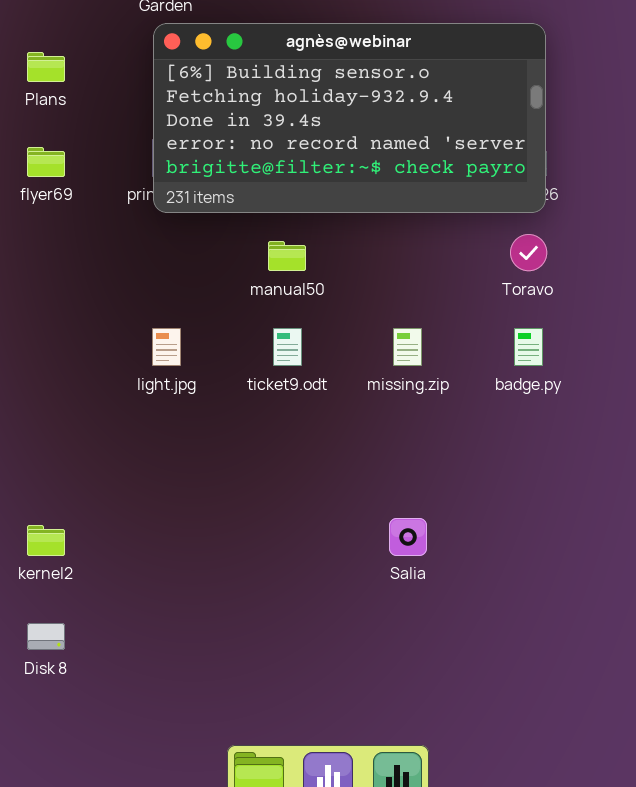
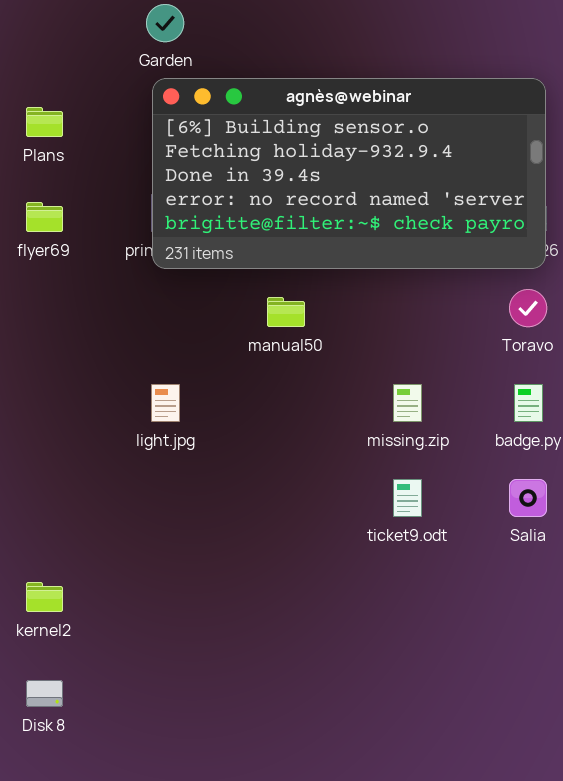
ticket9.odt: [273,328,302,366] -> [393,479,422,517], moved
Salia: [389,518,427,556] -> [509,479,547,517], moved

